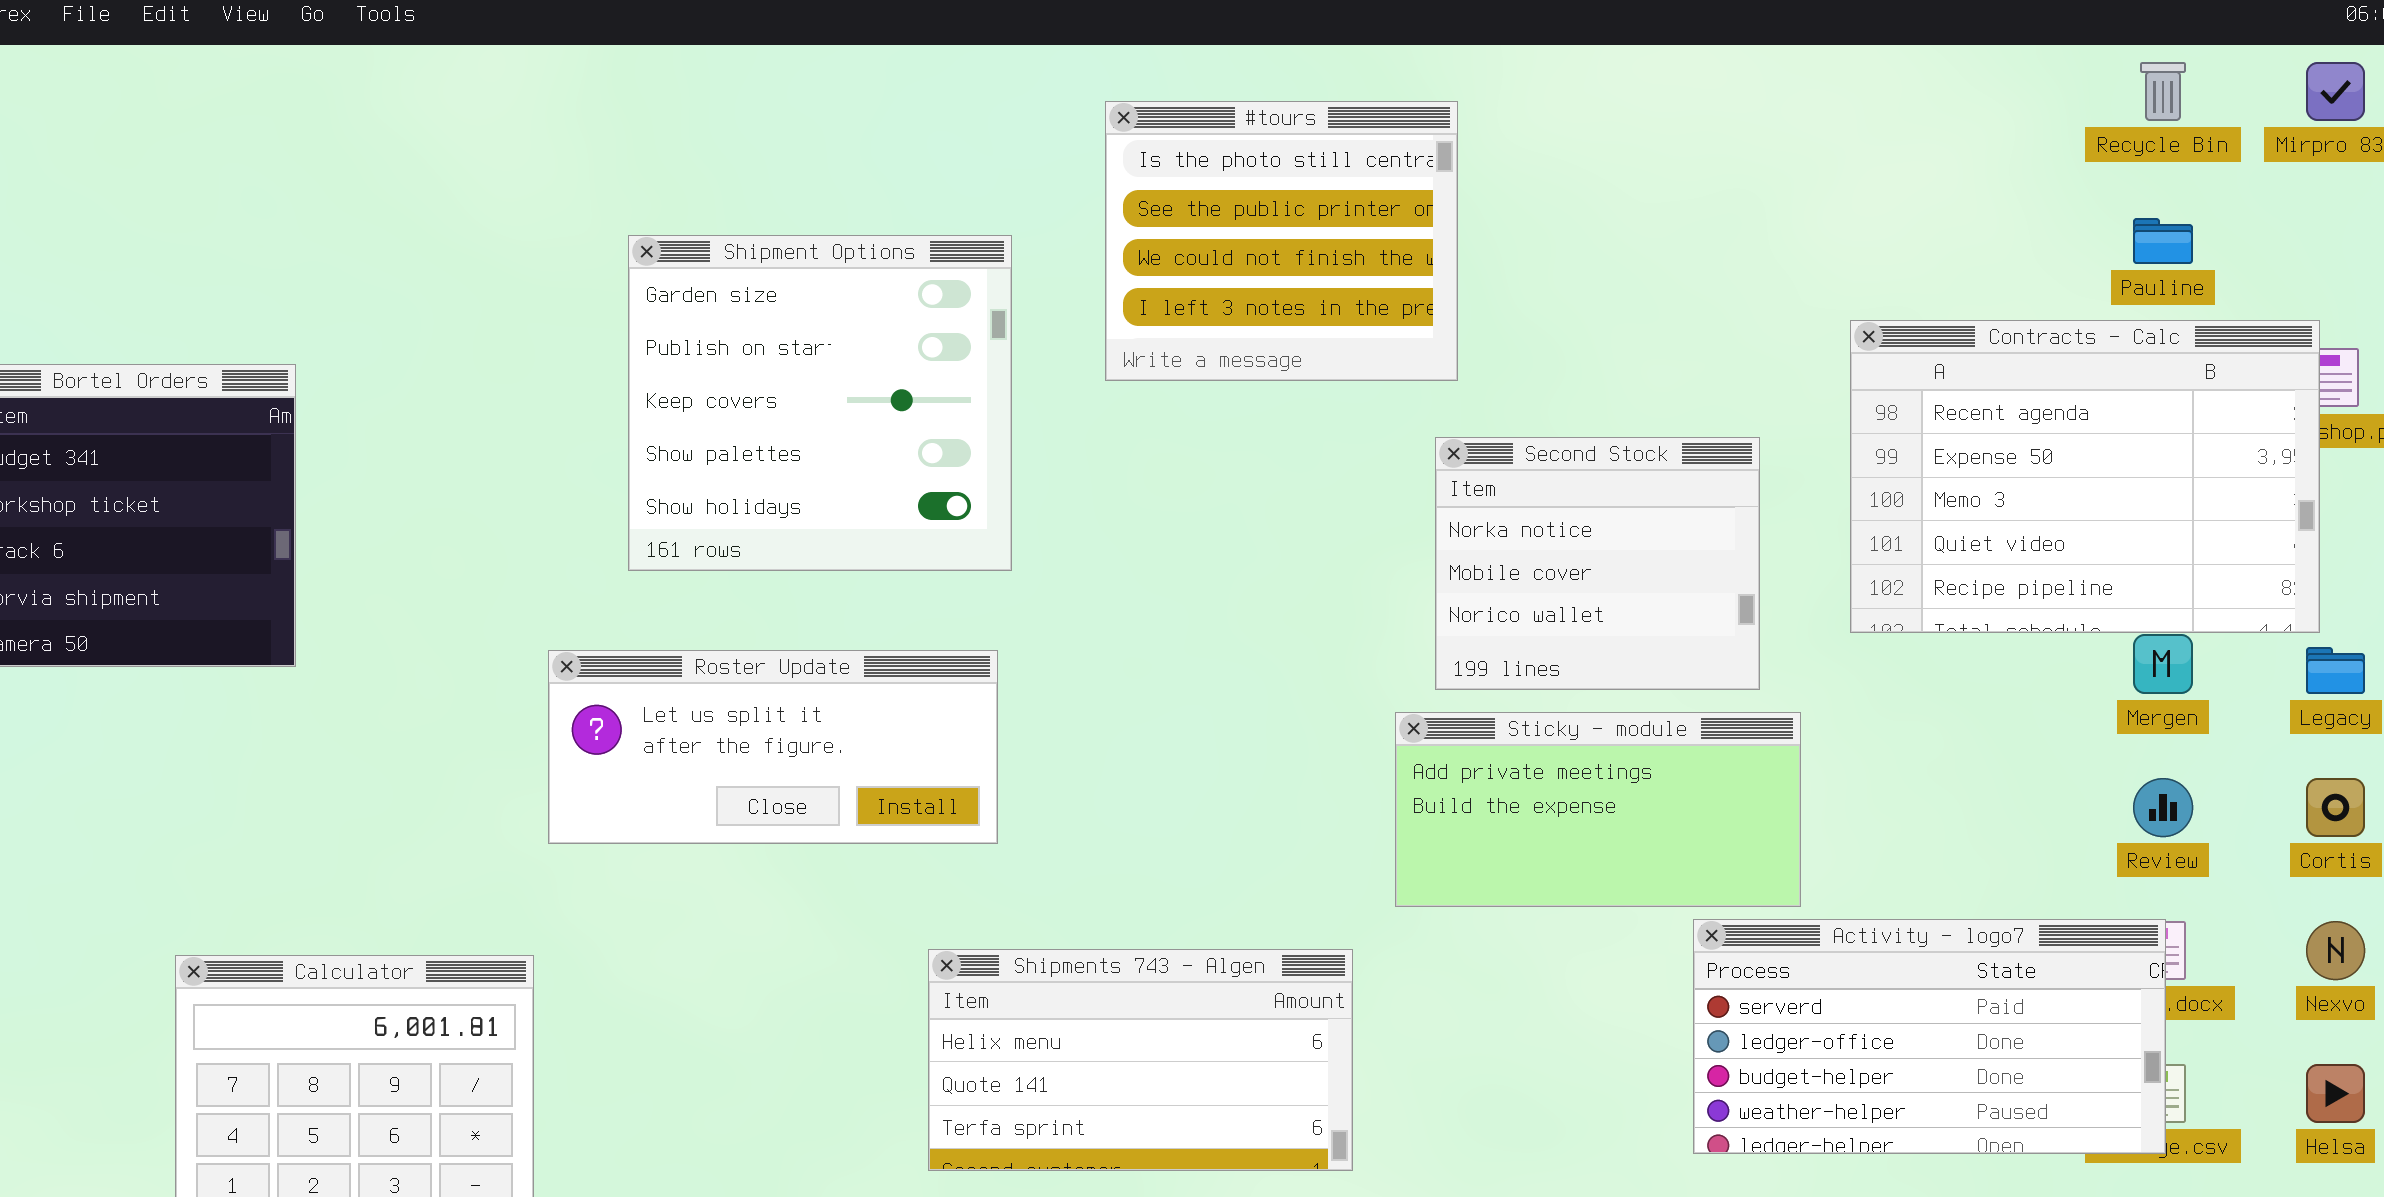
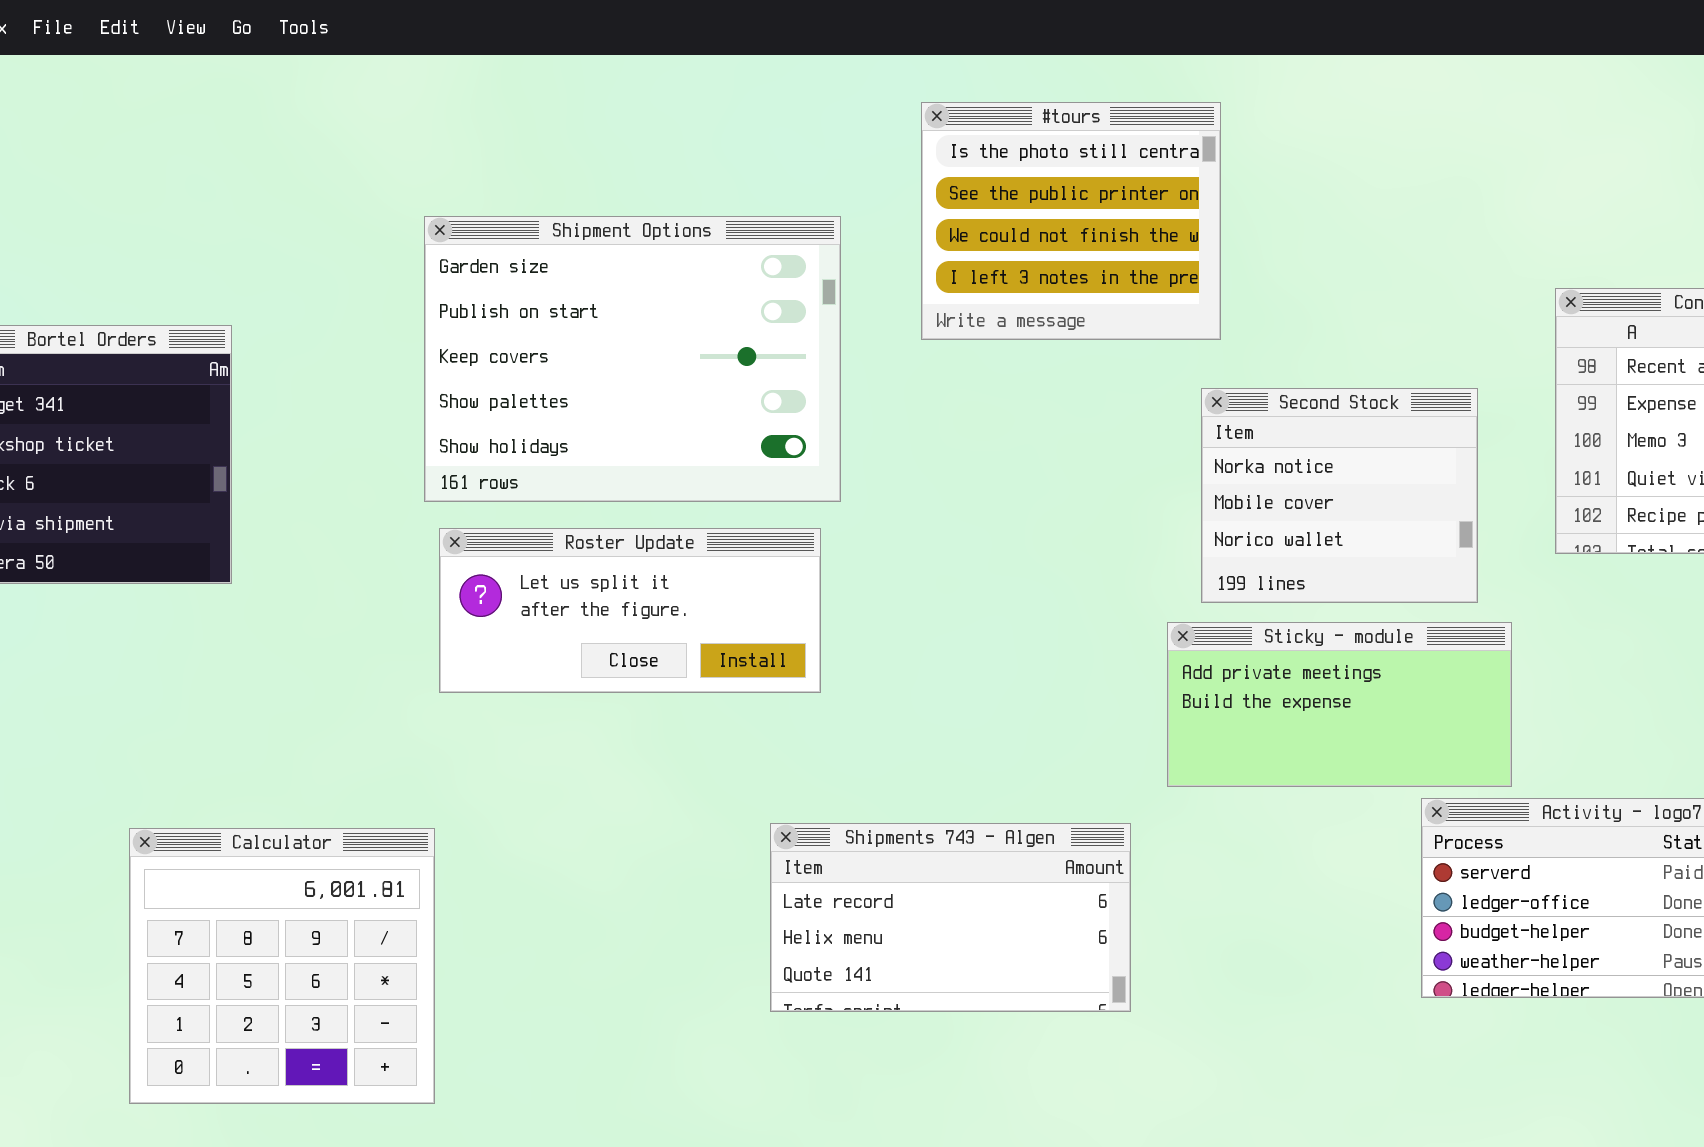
Shipment Options: [628,235,1012,571] -> [424,216,841,502], resized
Roster Update: [548,650,998,844] -> [439,528,821,693], moved
Shipments 743 - Algen: [928,949,1353,1171] -> [770,823,1131,1012], scrolled up 1 row

